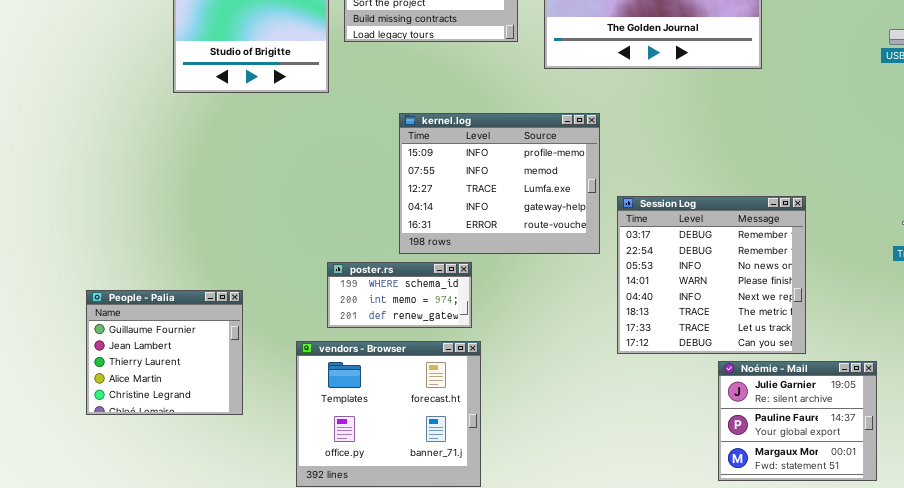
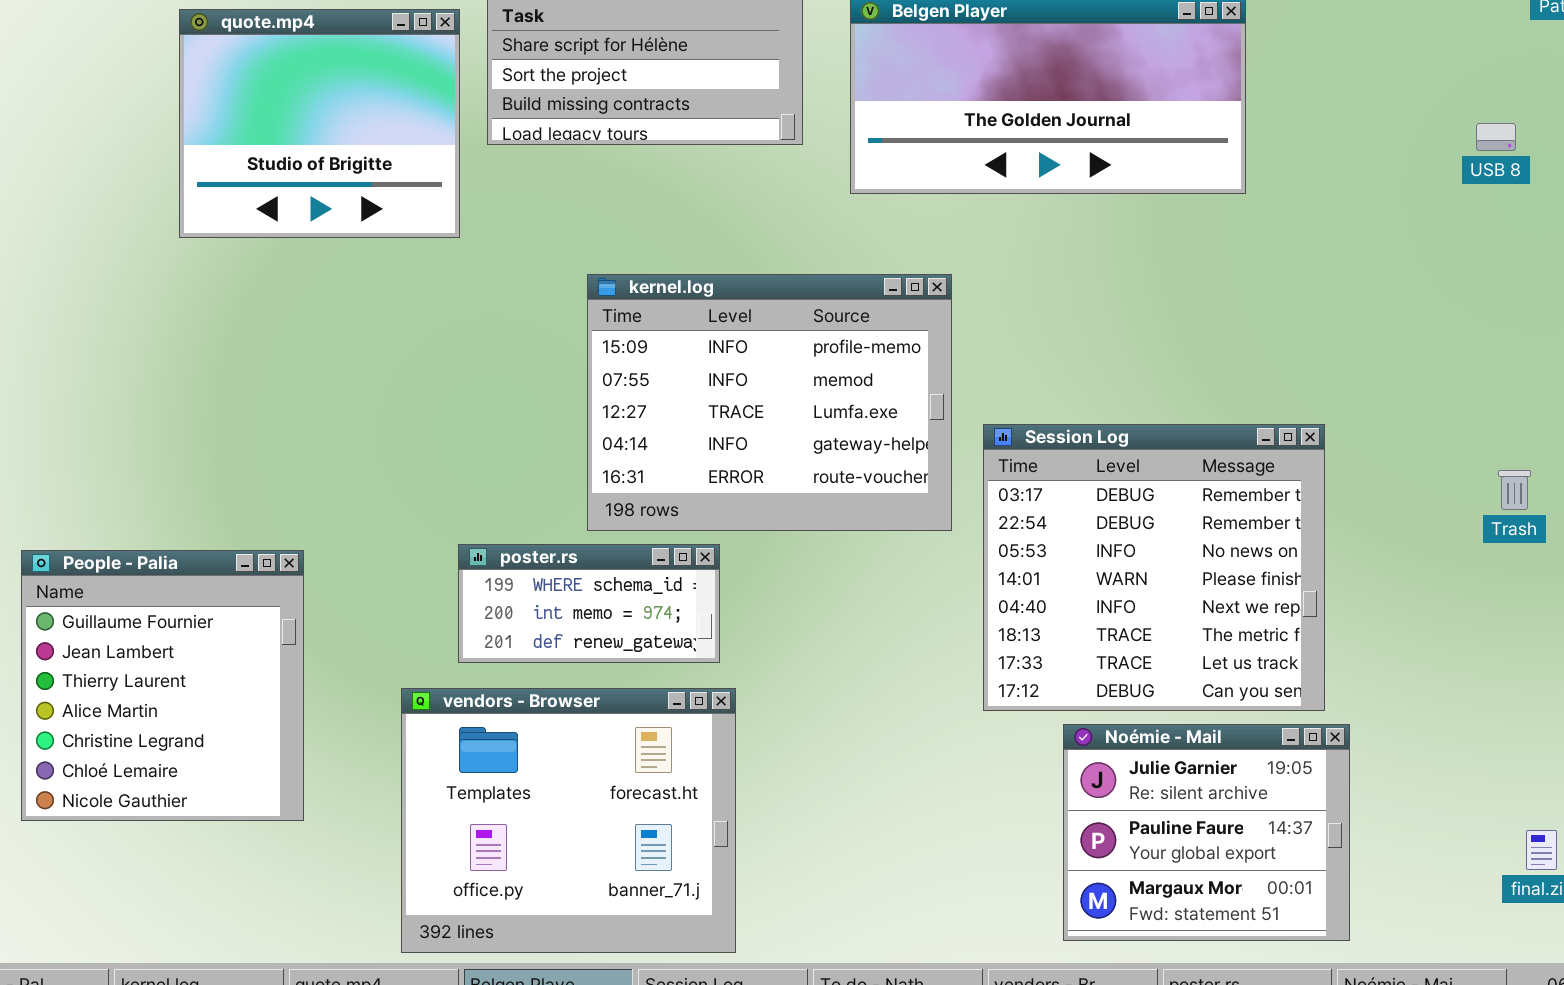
People - Palia: [86,290,243,415] -> [21,550,304,821], resized
Noémie - Mail: [718,361,877,481] -> [1063,724,1350,941], moved

